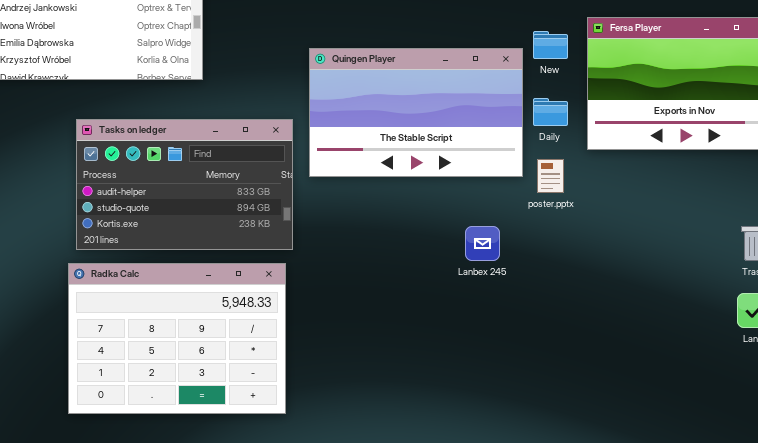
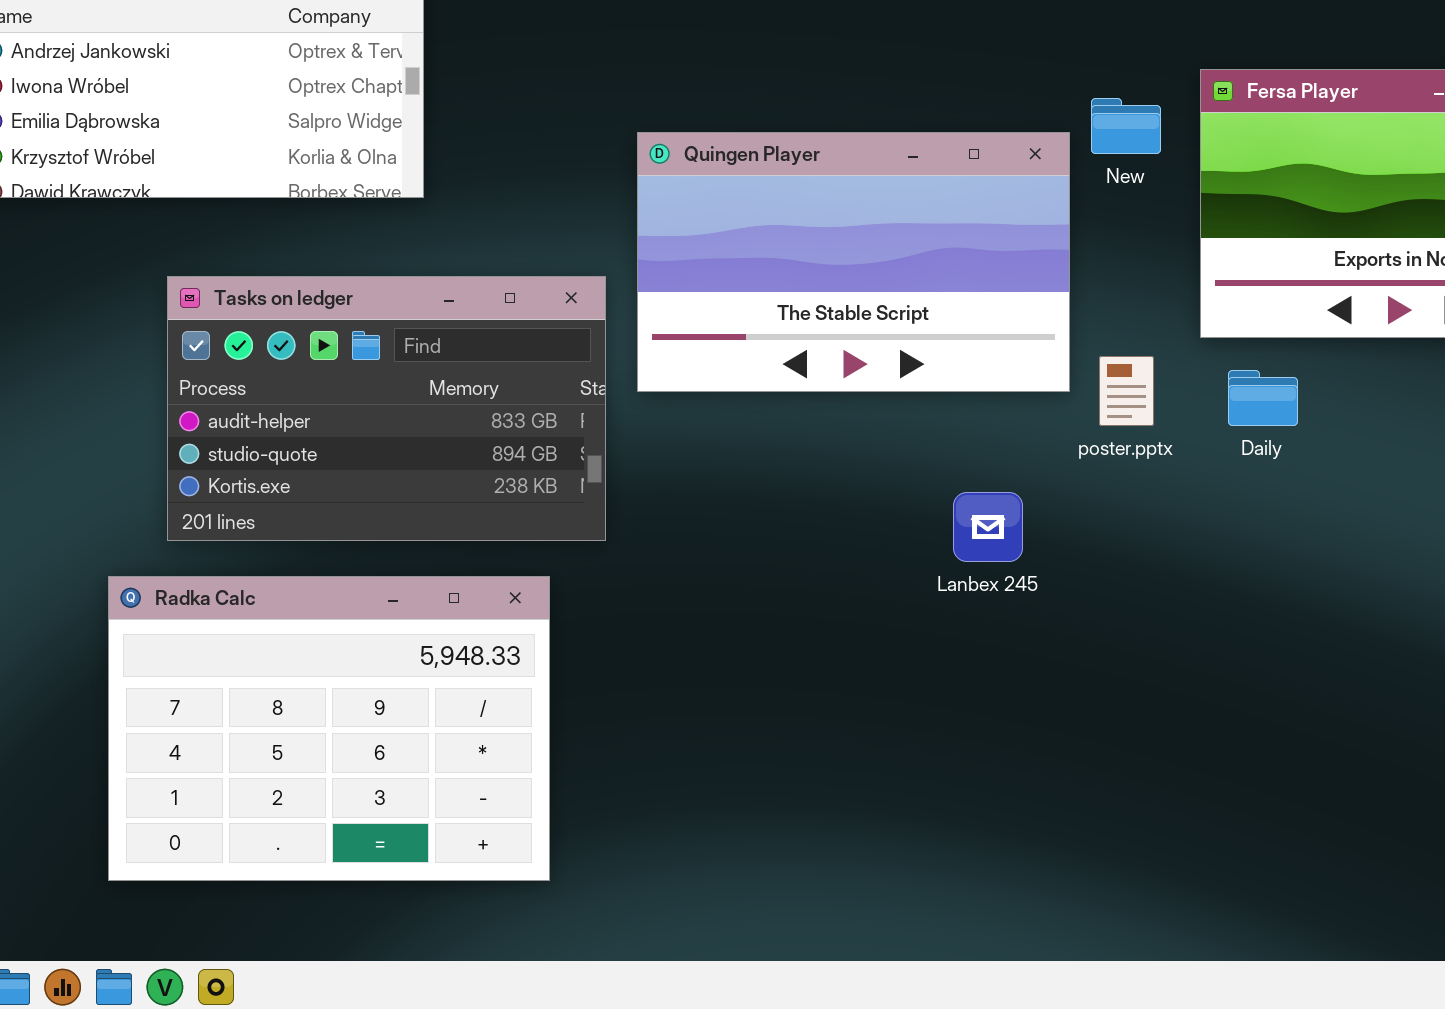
Daily: [533,98,568,126] -> [1228,370,1298,426], moved
Radka Calc: [68,263,286,414] -> [108,576,550,881], moved

